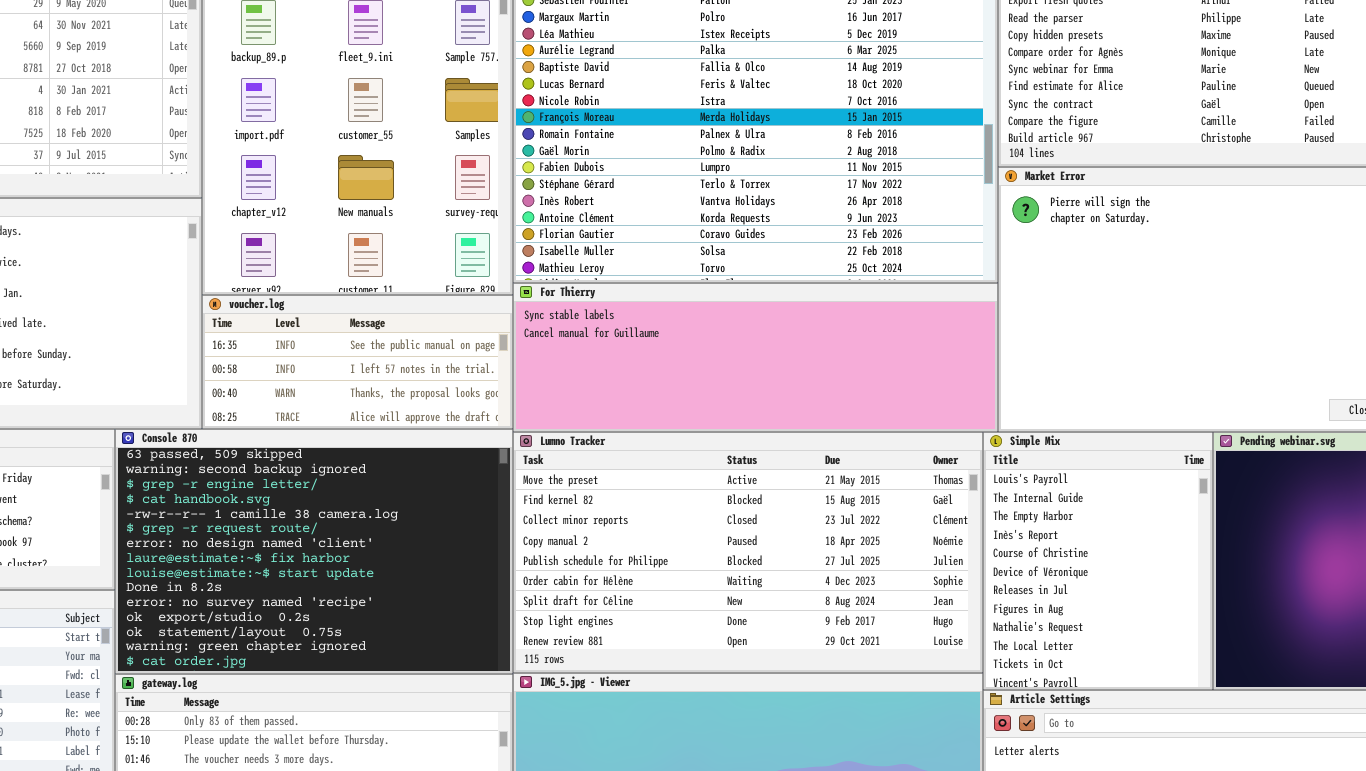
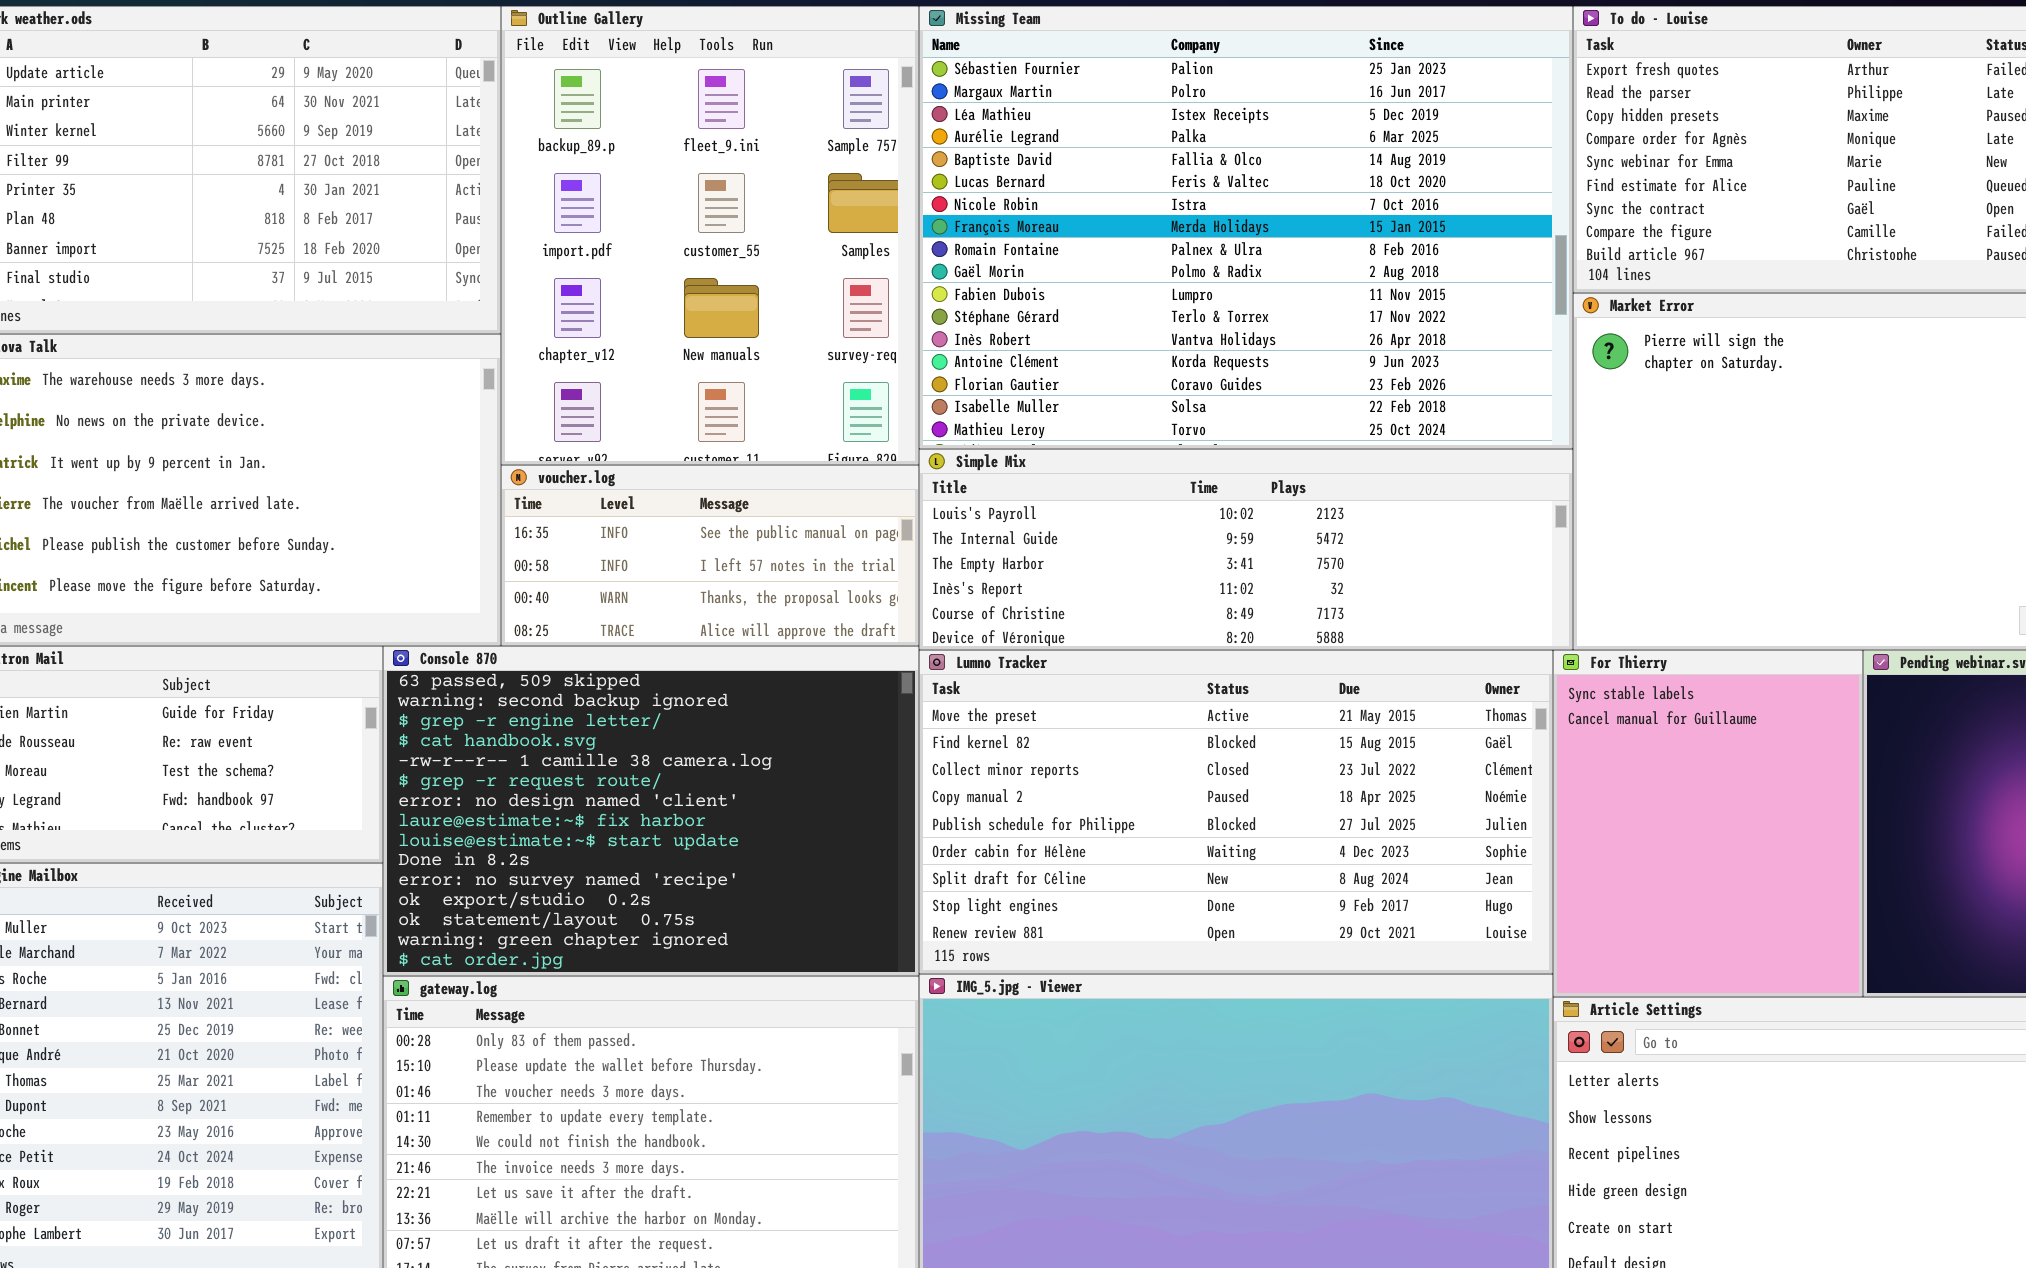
For Thierry: [513,283,998,432] -> [1553,650,1863,997], moved, resized
Simple Mix: [983,432,1213,690] -> [919,449,1573,650], moved, resized

